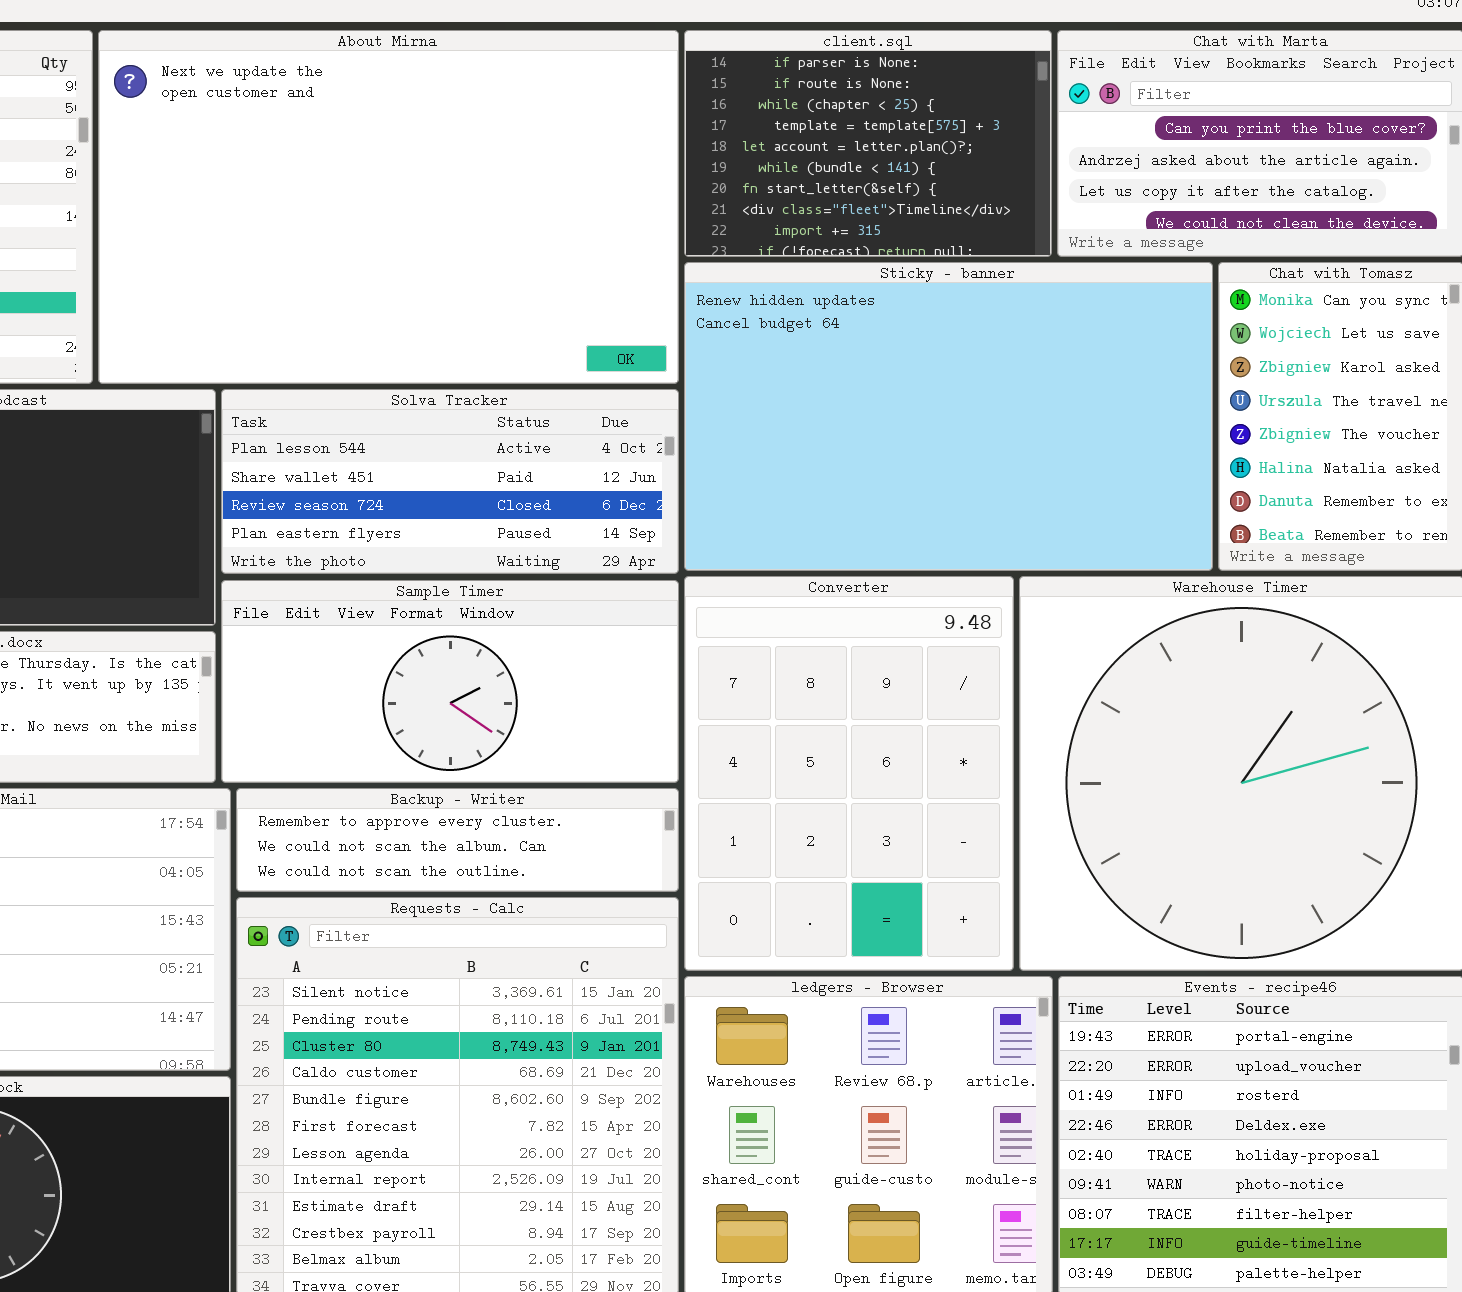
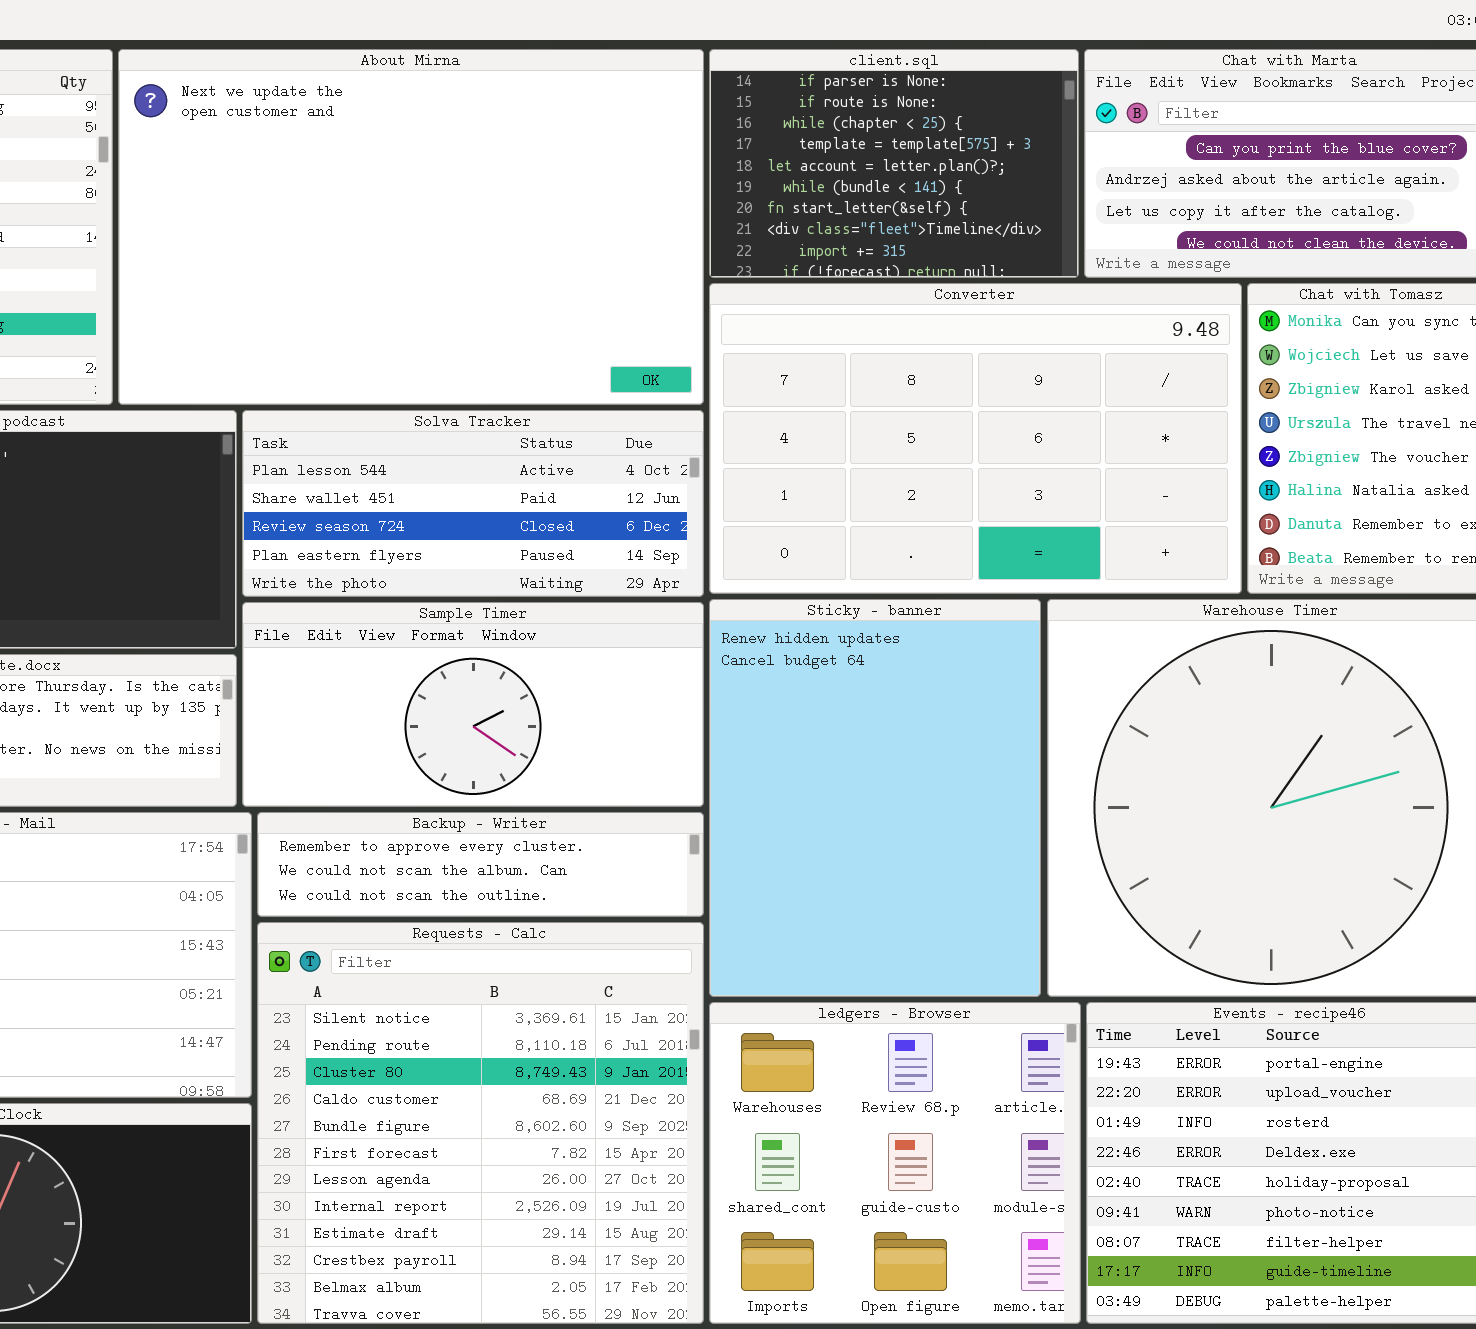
Sticky - banner: [684,262,1213,571] -> [709,599,1041,997], moved, resized
Converter: [684,576,1014,971] -> [709,283,1242,594], moved, resized

